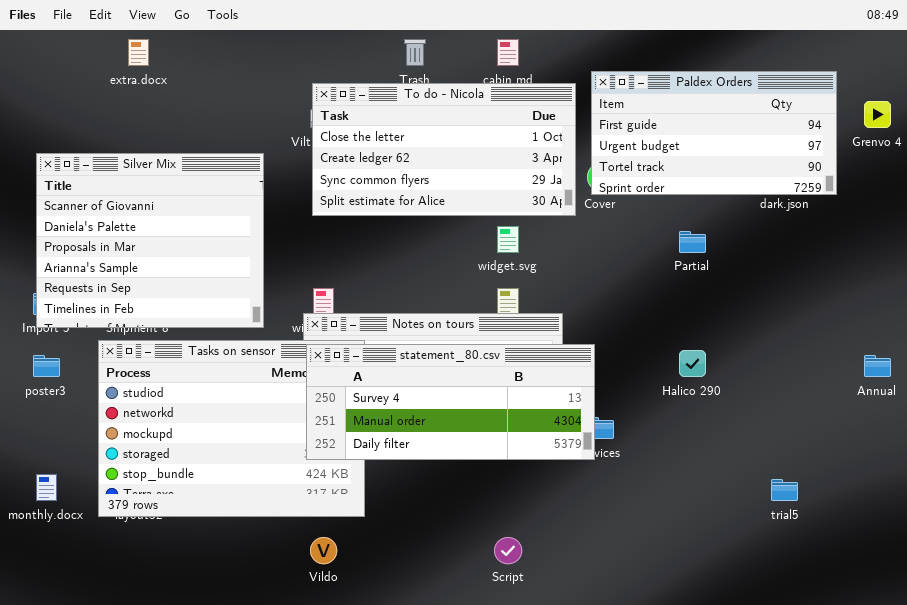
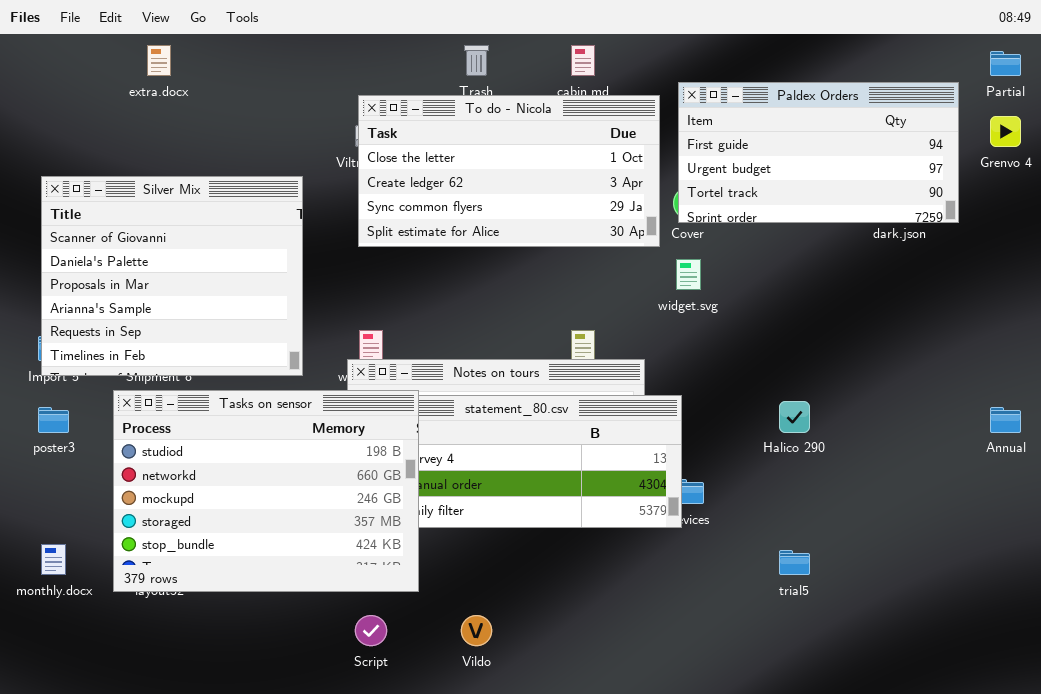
widget.svg: [497,226,519,253] -> [676,259,701,290], moved
Partial: [679,231,706,253] -> [990,51,1021,76], moved
Tasks on sensor: [98,340,365,517] -> [113,390,419,592], raised
trial5: [771,479,798,501] -> [779,550,810,575], moved
Vildo: [310,537,337,564] -> [461,615,492,646], moved
Script: [494,537,522,564] -> [355,615,387,646], moved

